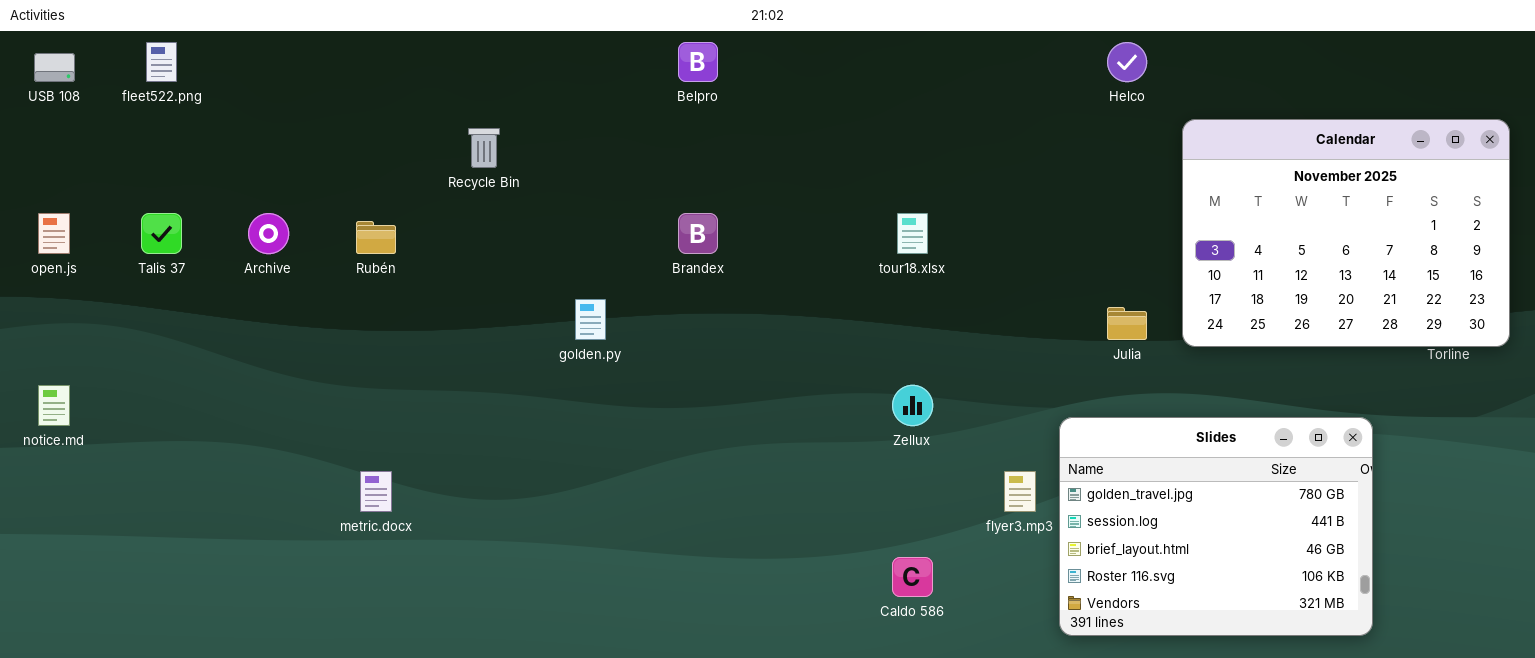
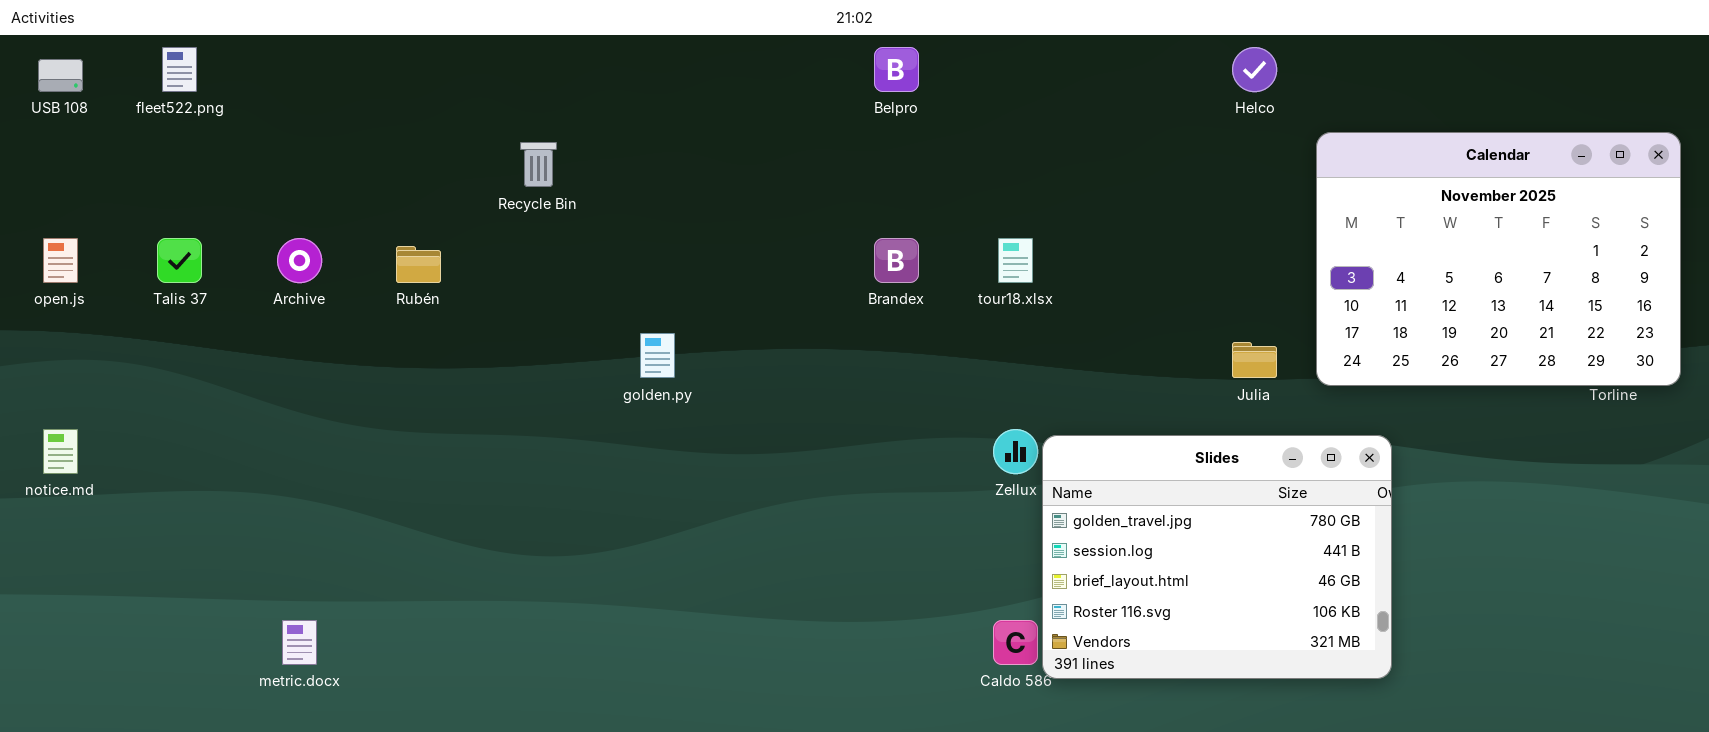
Belpro: [678,42,718,82] -> [874,47,919,92], moved
Brandex: [678,213,718,254] -> [874,238,919,283], moved
Slides: [1059,417,1373,636] -> [1042,435,1392,679], moved
metric.docx: [360,471,392,512] -> [282,620,317,665], moved

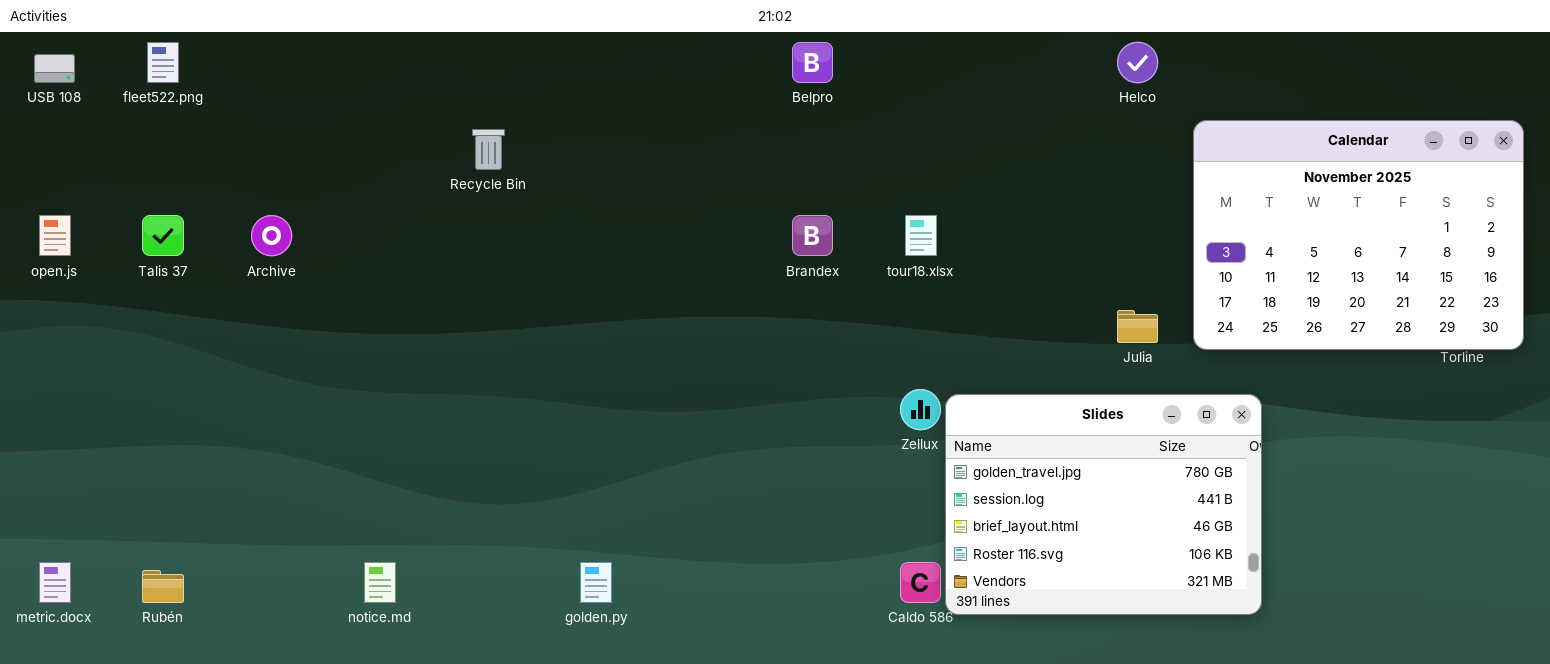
Rubén: [396,246,441,283] -> [142,570,184,603], moved
golden.py: [640,333,675,378] -> [580,562,612,603], moved
notice.md: [43,429,78,474] -> [364,562,396,603], moved
metric.docx: [282,620,317,665] -> [39,562,71,603], moved

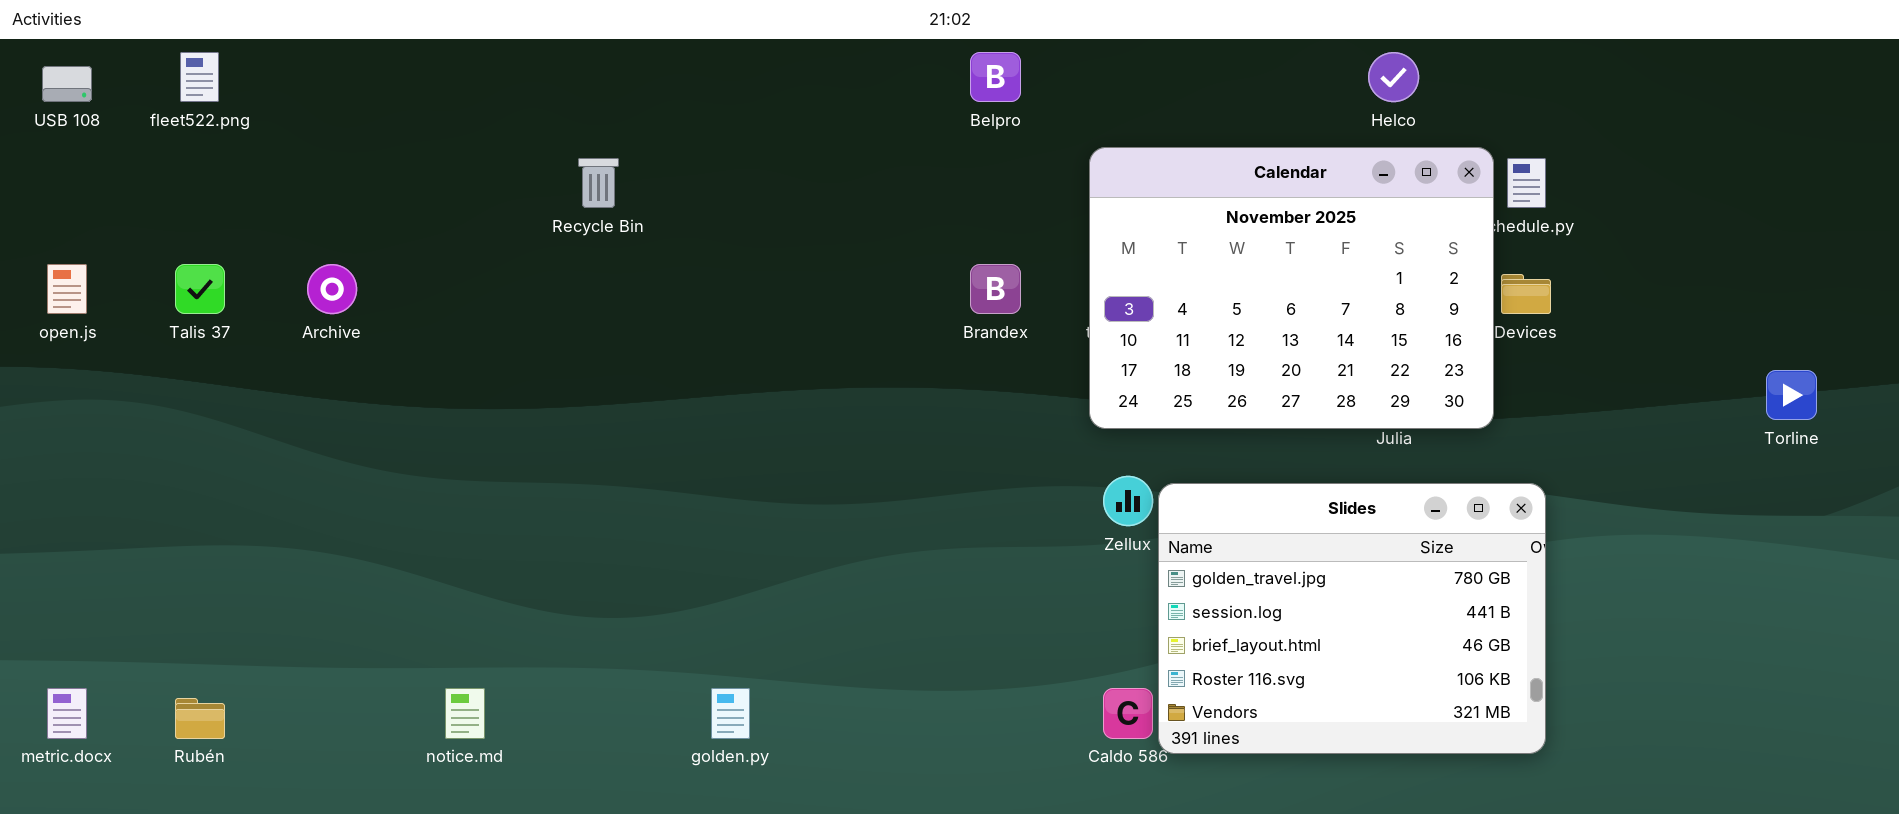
Calendar: [1193,120,1524,350] -> [1089,147,1494,429], moved

